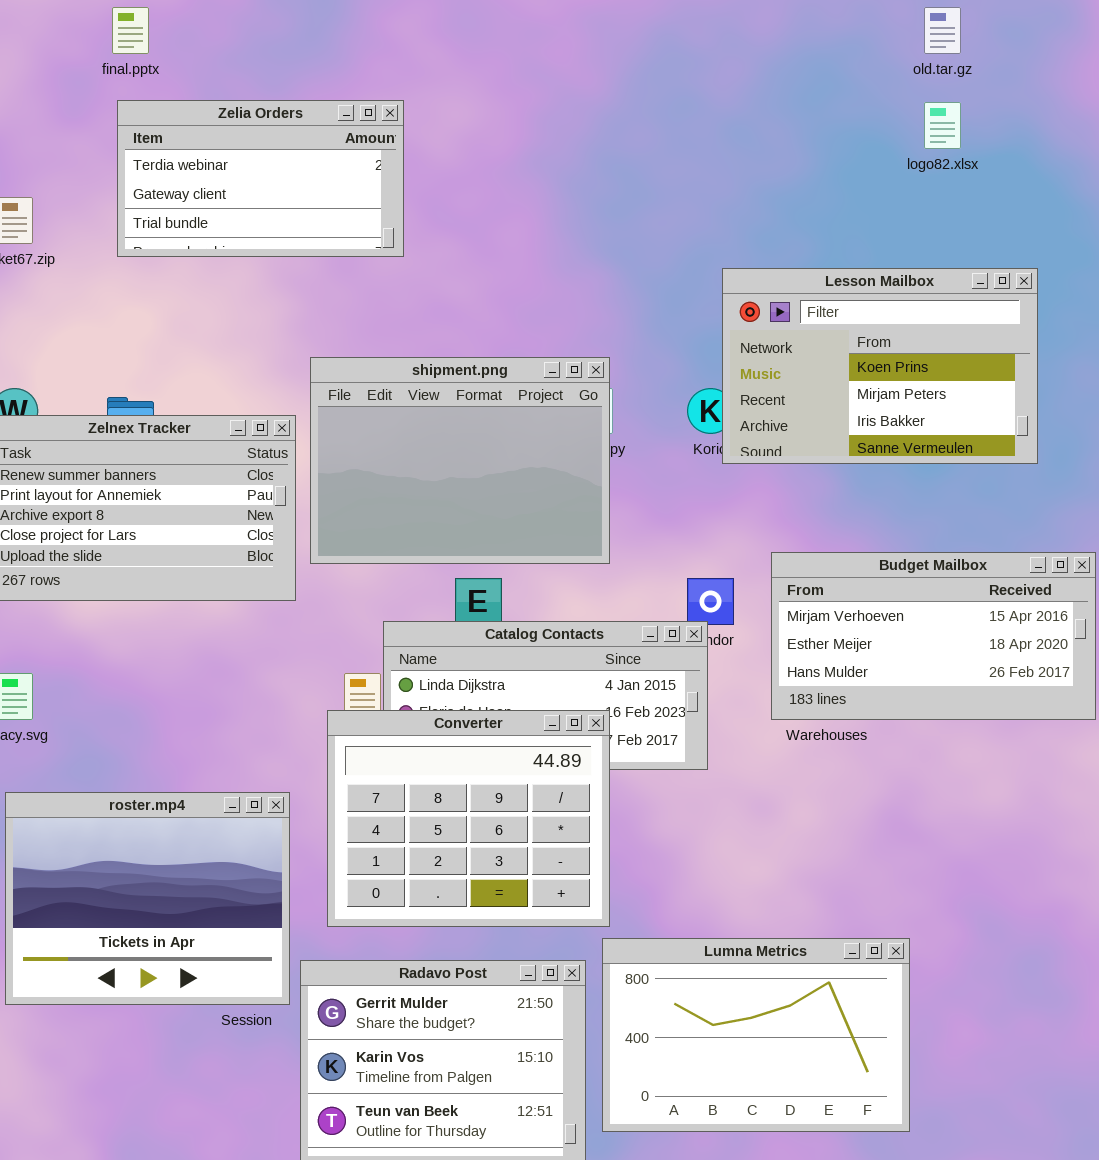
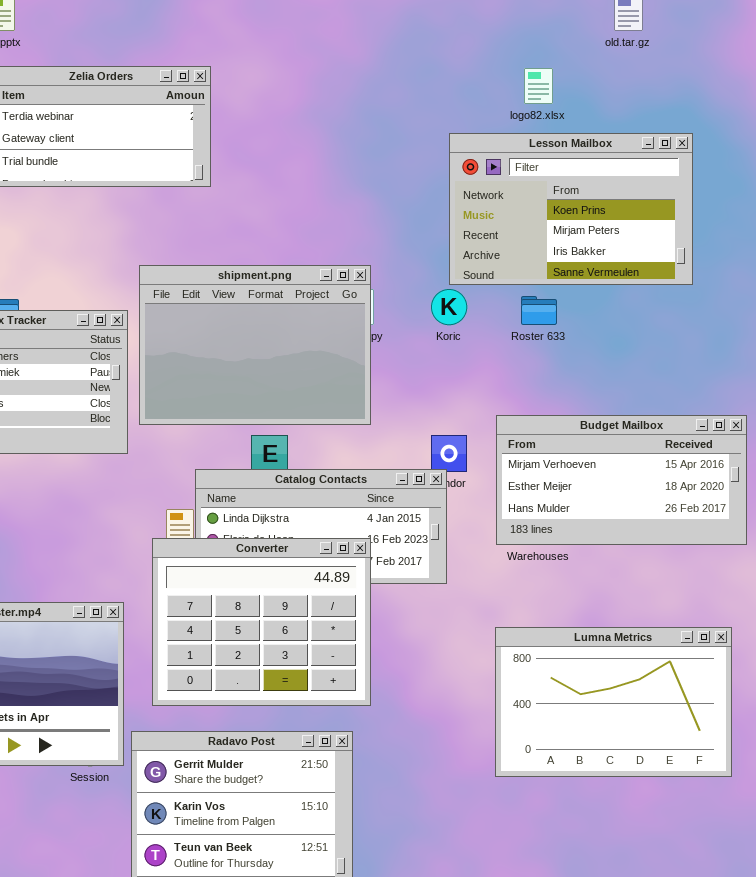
logo82.xlsx: [924,102,961,149] -> [524,68,553,104], moved
Lesson Mailbox: [722,268,1038,464] -> [449,133,693,285], moved
Lumna Metrics: [602,938,910,1132] -> [495,627,732,777], moved

